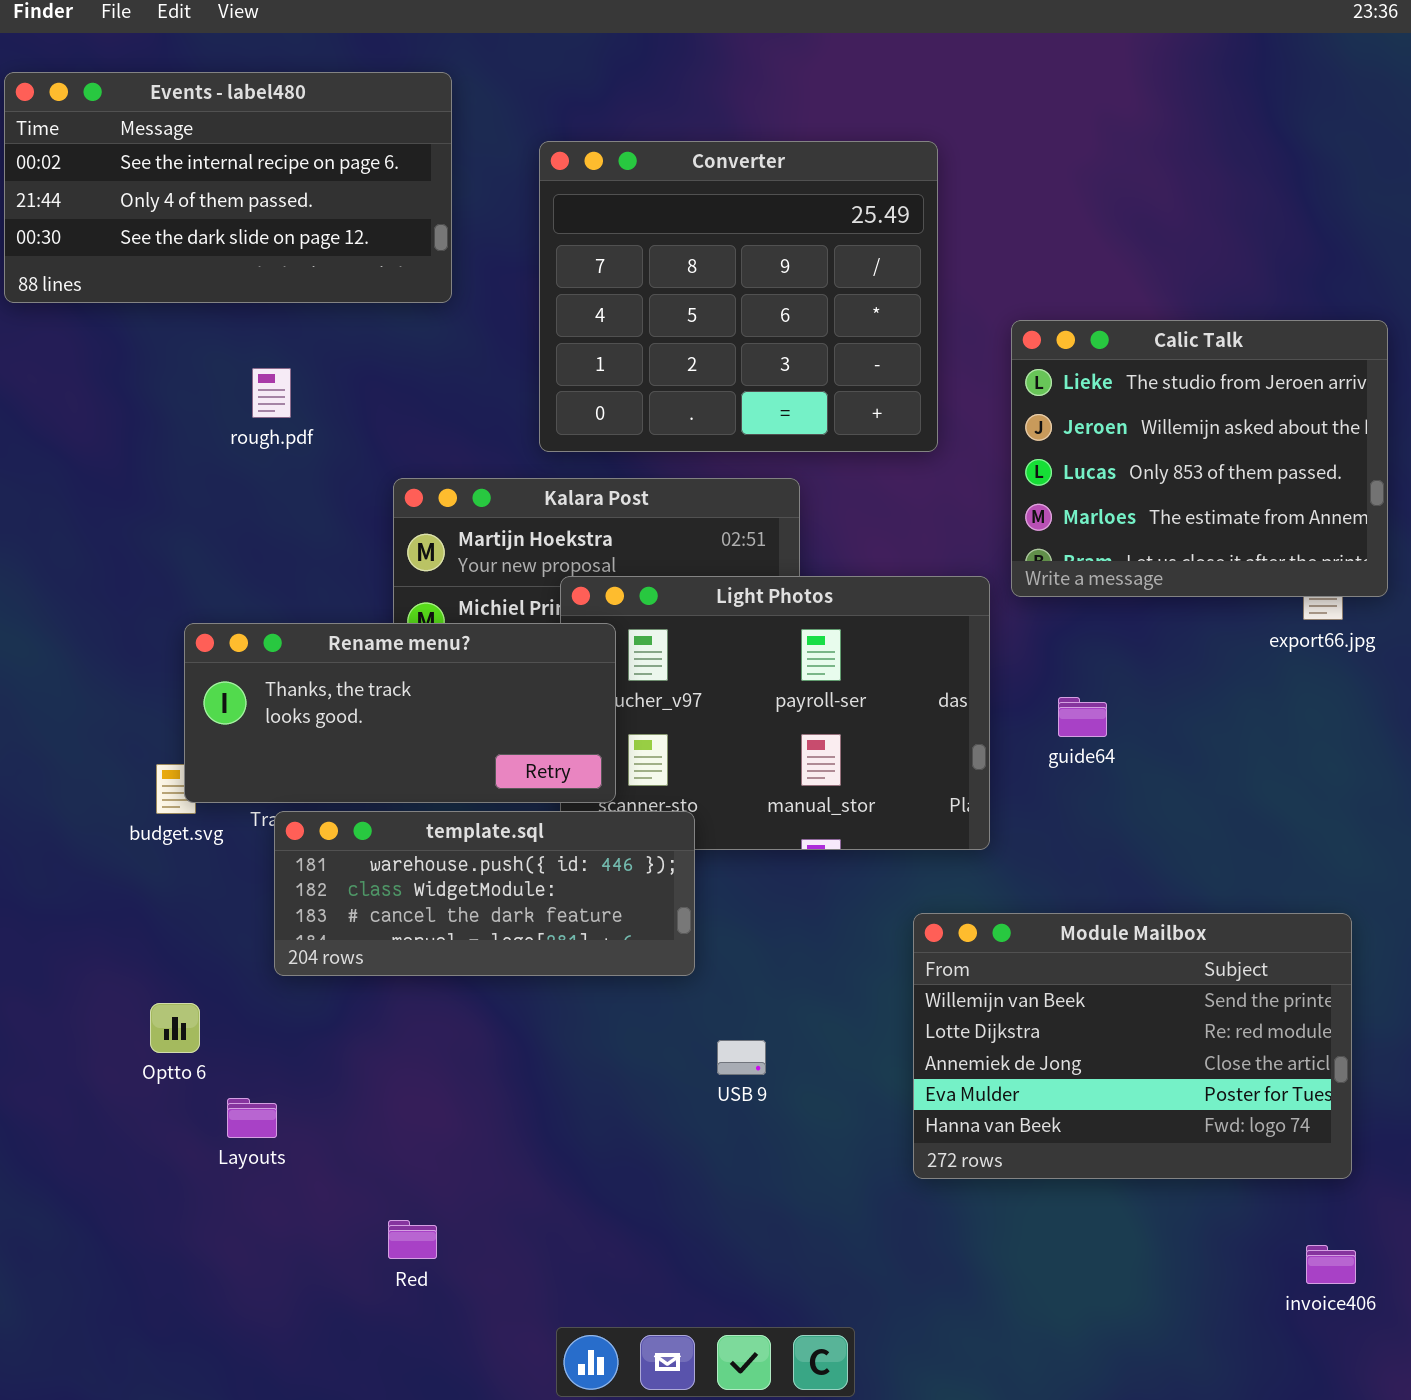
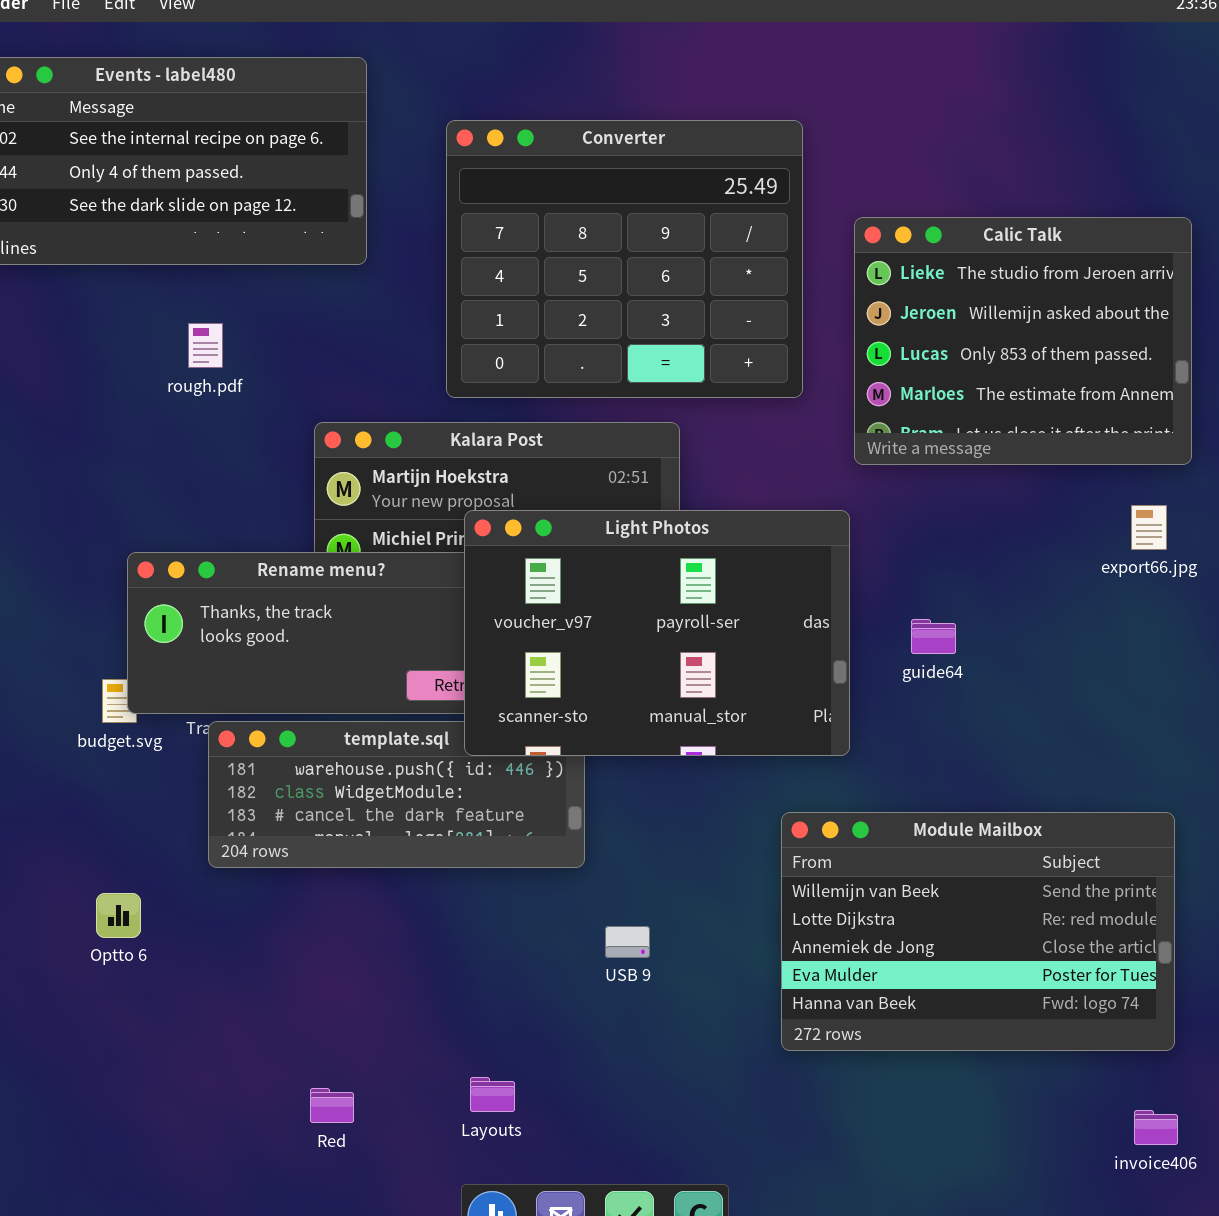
Calic Talk: [1011,320,1388,597] -> [854,217,1192,465], moved
Light Photos: [560,576,990,850] -> [464,510,850,756], raised
Layouts: [227,1098,277,1138] -> [470,1077,515,1112], moved

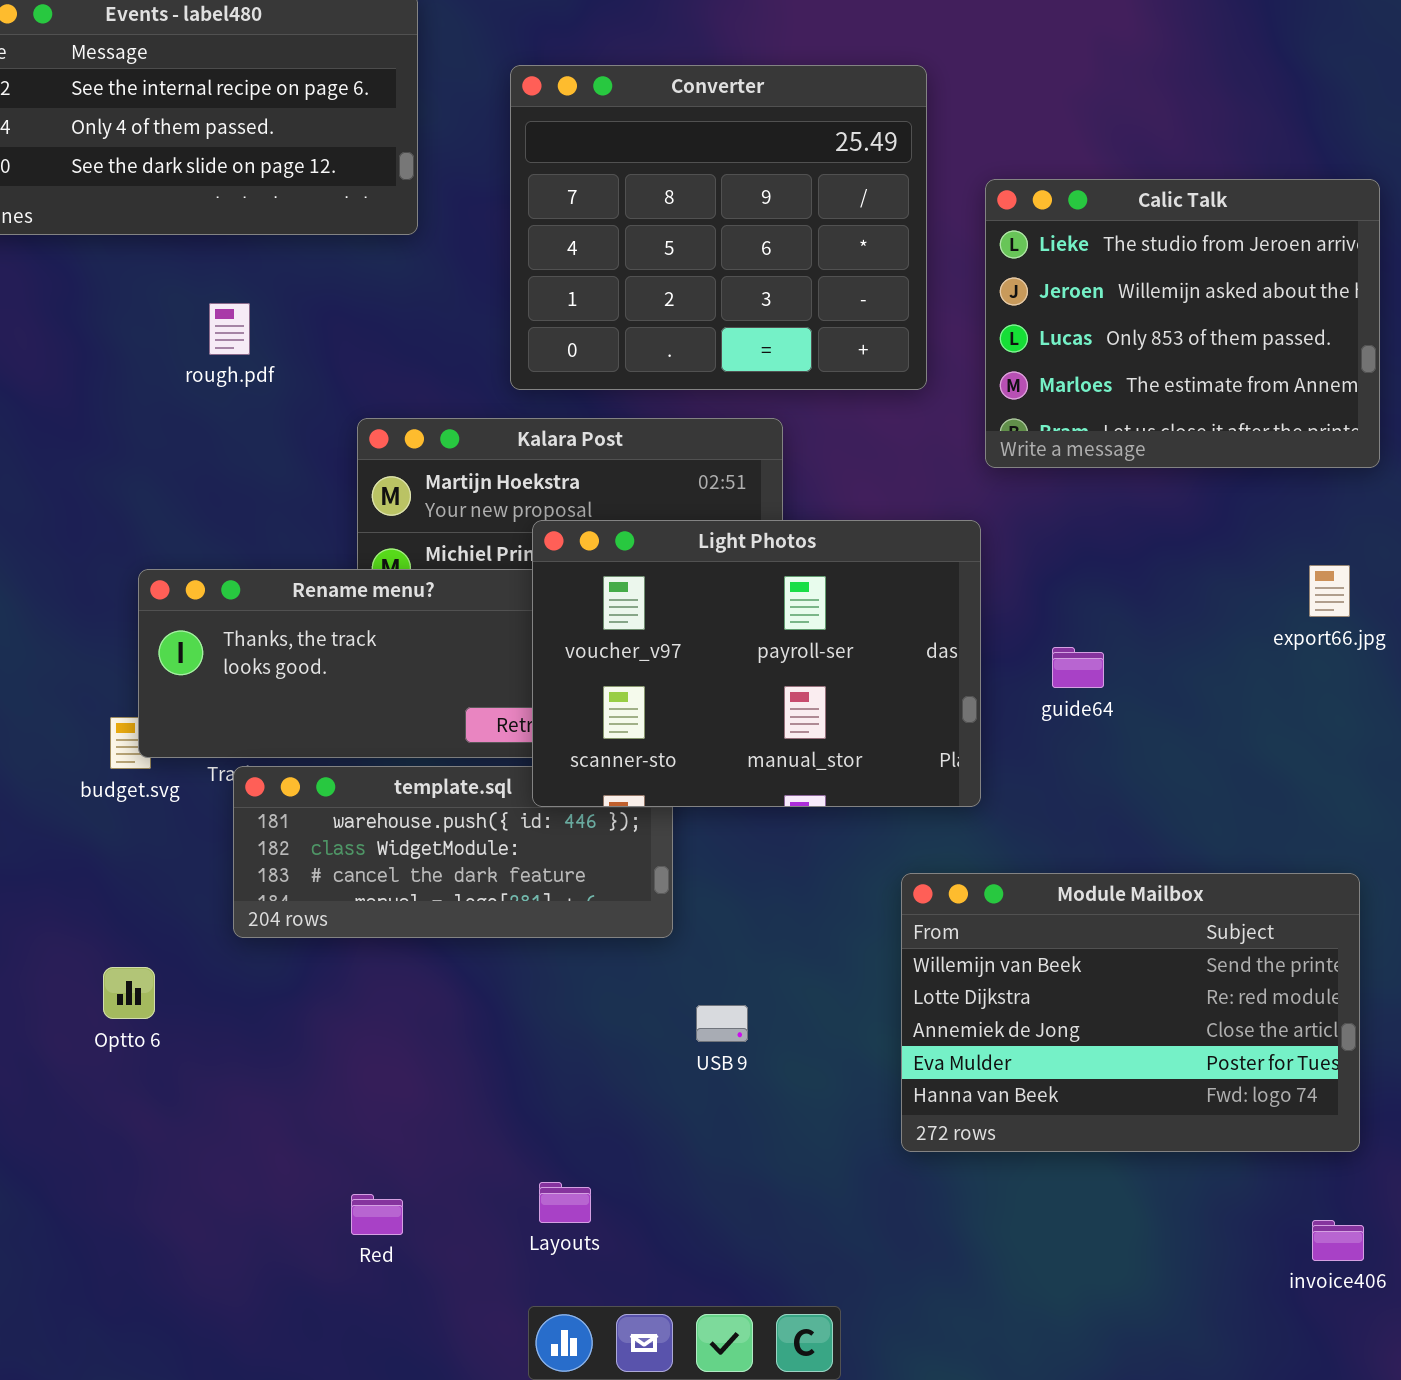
export66.jpg: [1131,505,1167,550] -> [1309,565,1350,617], moved

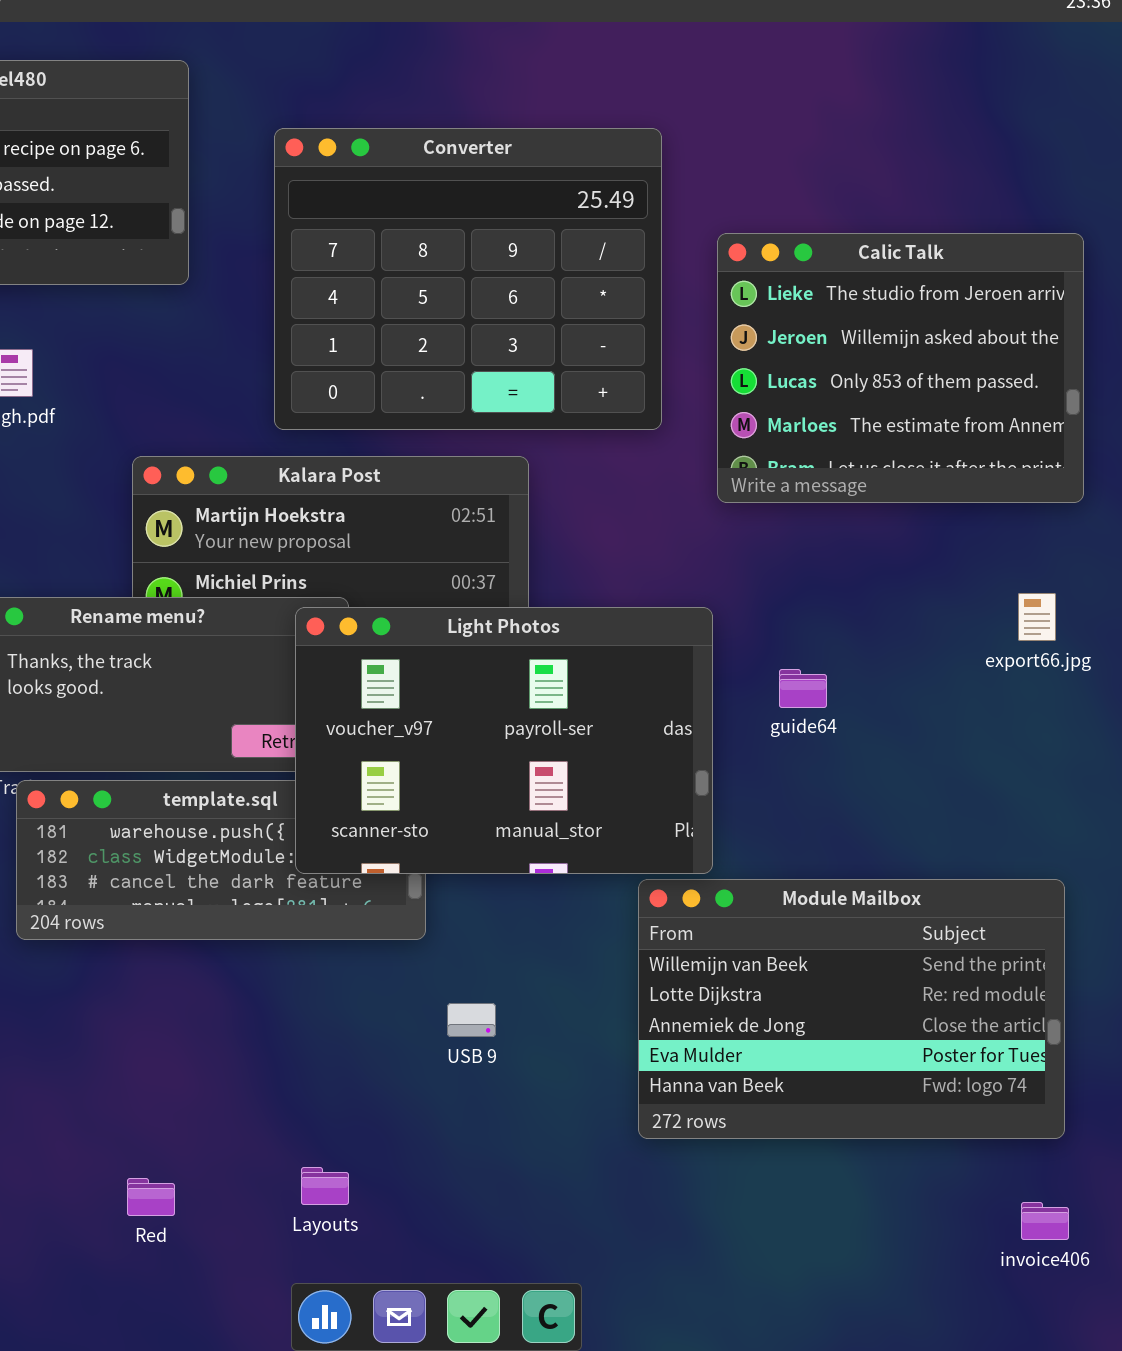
Light Photos: [532,520,981,807] -> [295,607,713,874], moved

